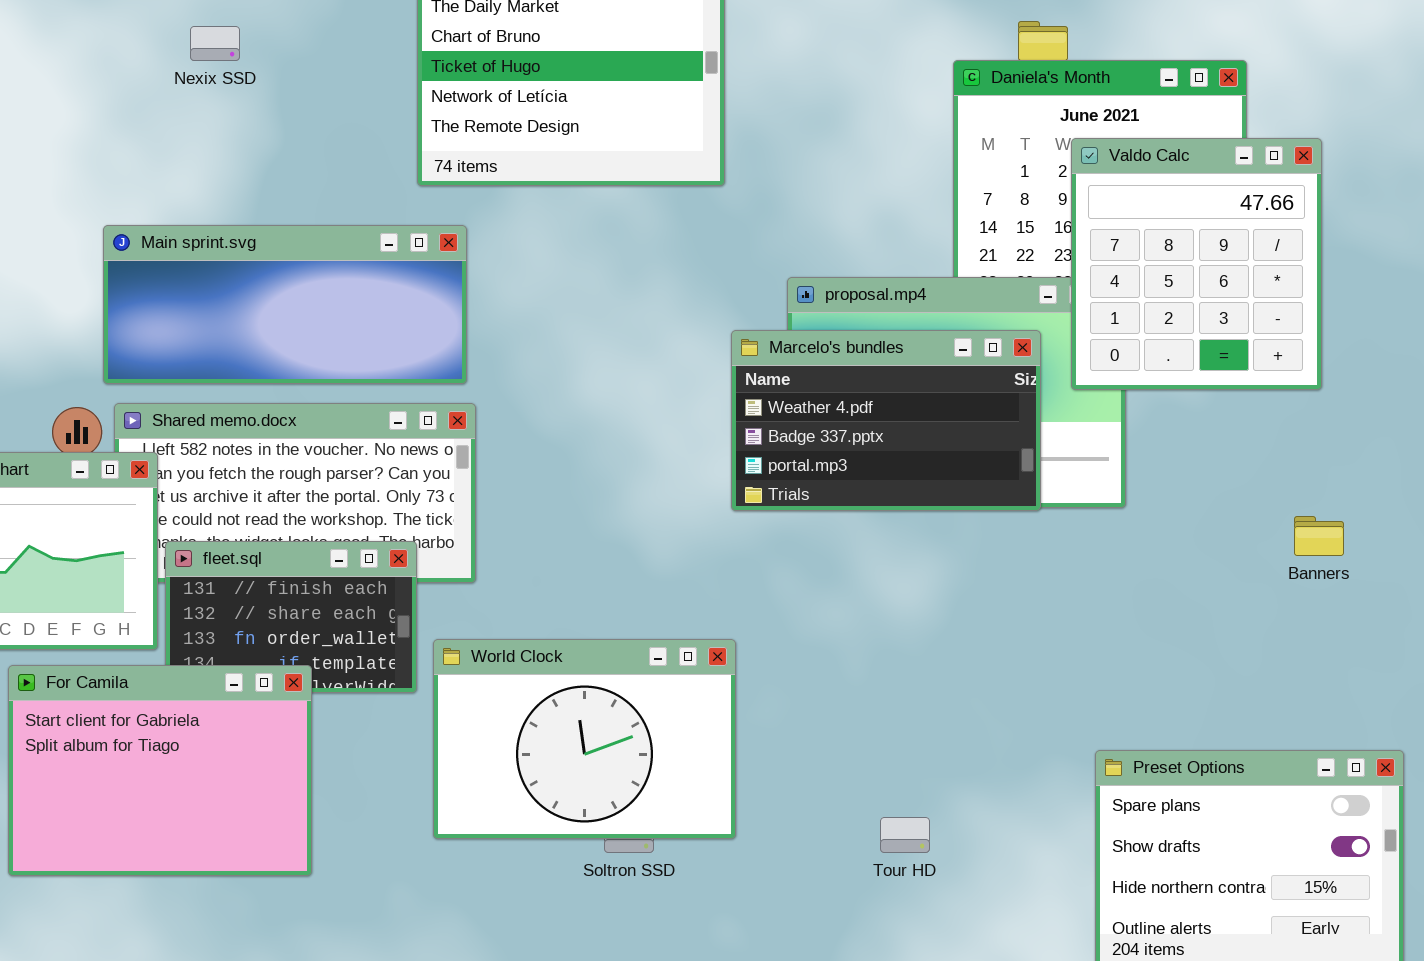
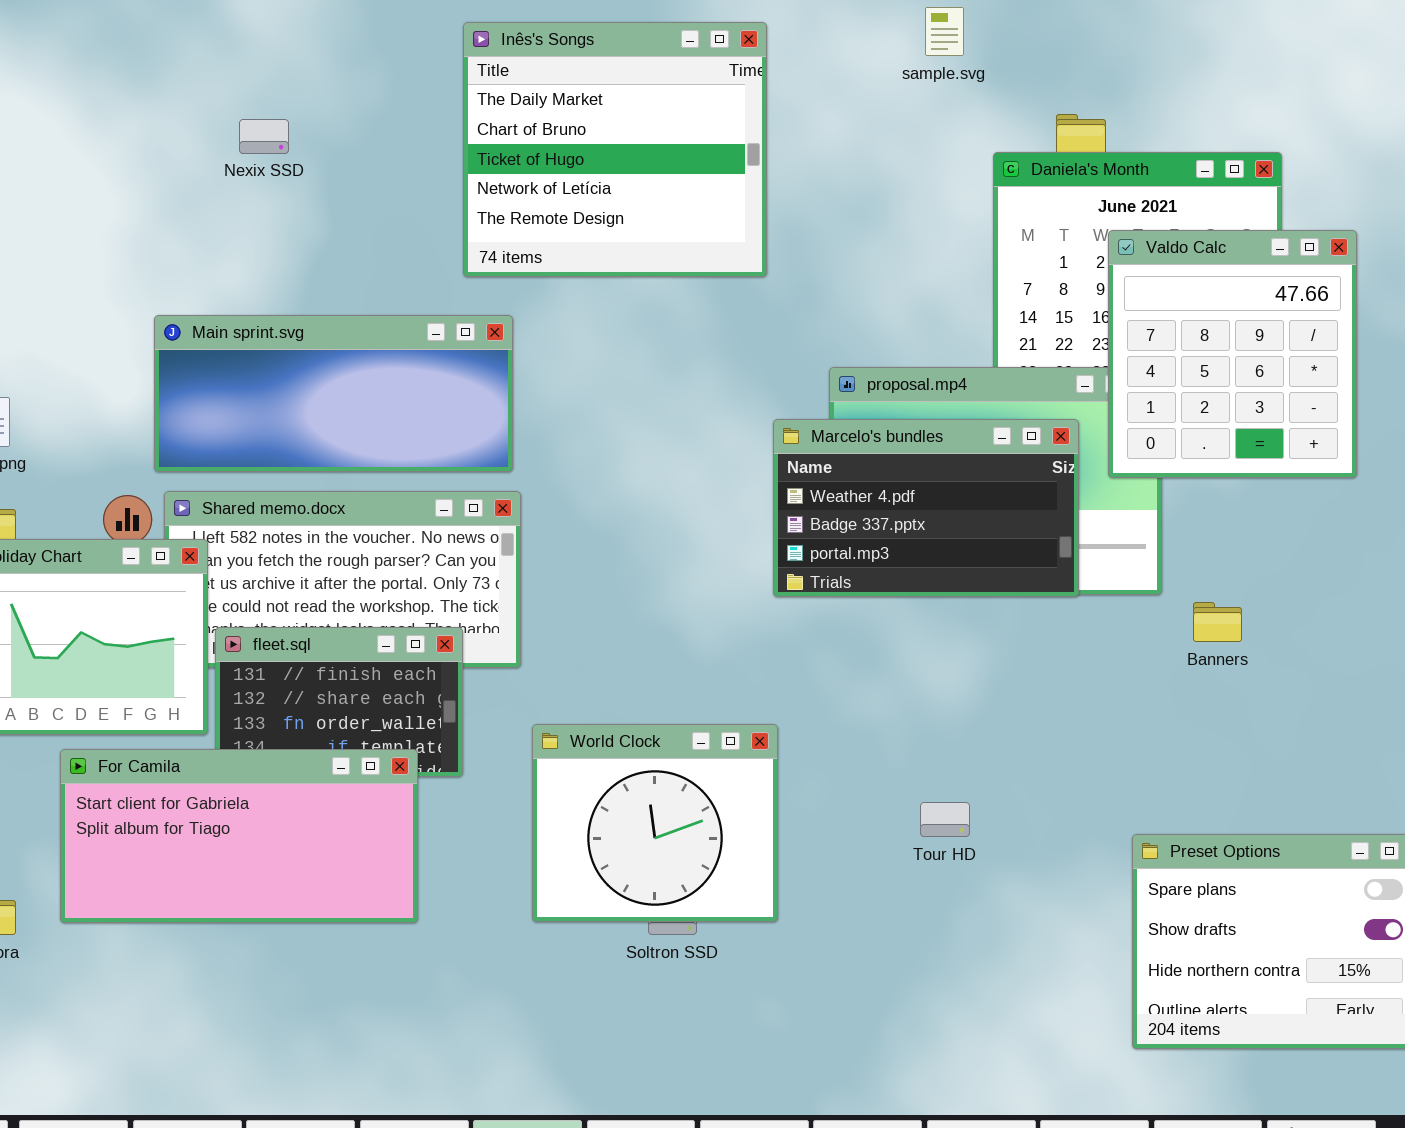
Banners: [1294,516,1344,556] -> [1193,602,1242,642], moved
World Clock: [433,639,736,839] -> [532,724,778,922], resized
For Camila: [8,665,312,876] -> [60,749,418,923], resized
Tour HD: [880,817,930,853] -> [920,802,970,837], moved

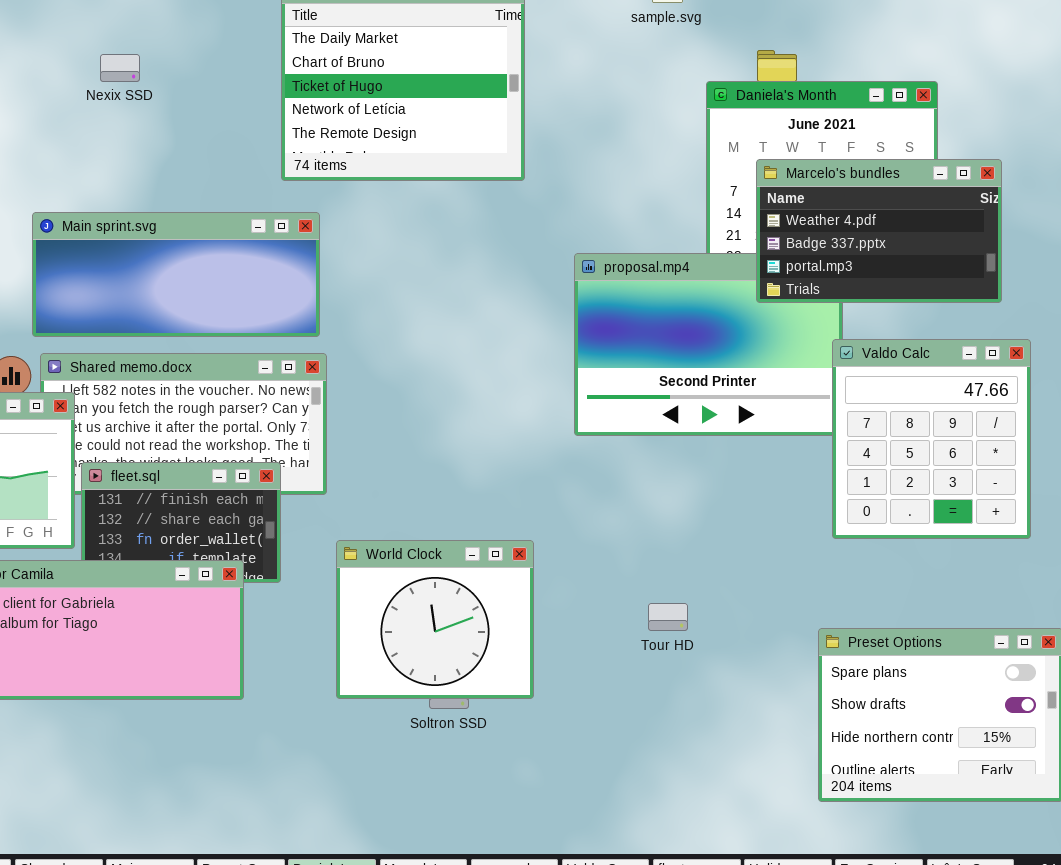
Valdo Calc: [1108,230,1357,478] -> [832,339,1031,539], moved
Marcelo's bundles: [773,419,1079,597] -> [756,159,1002,303], moved

